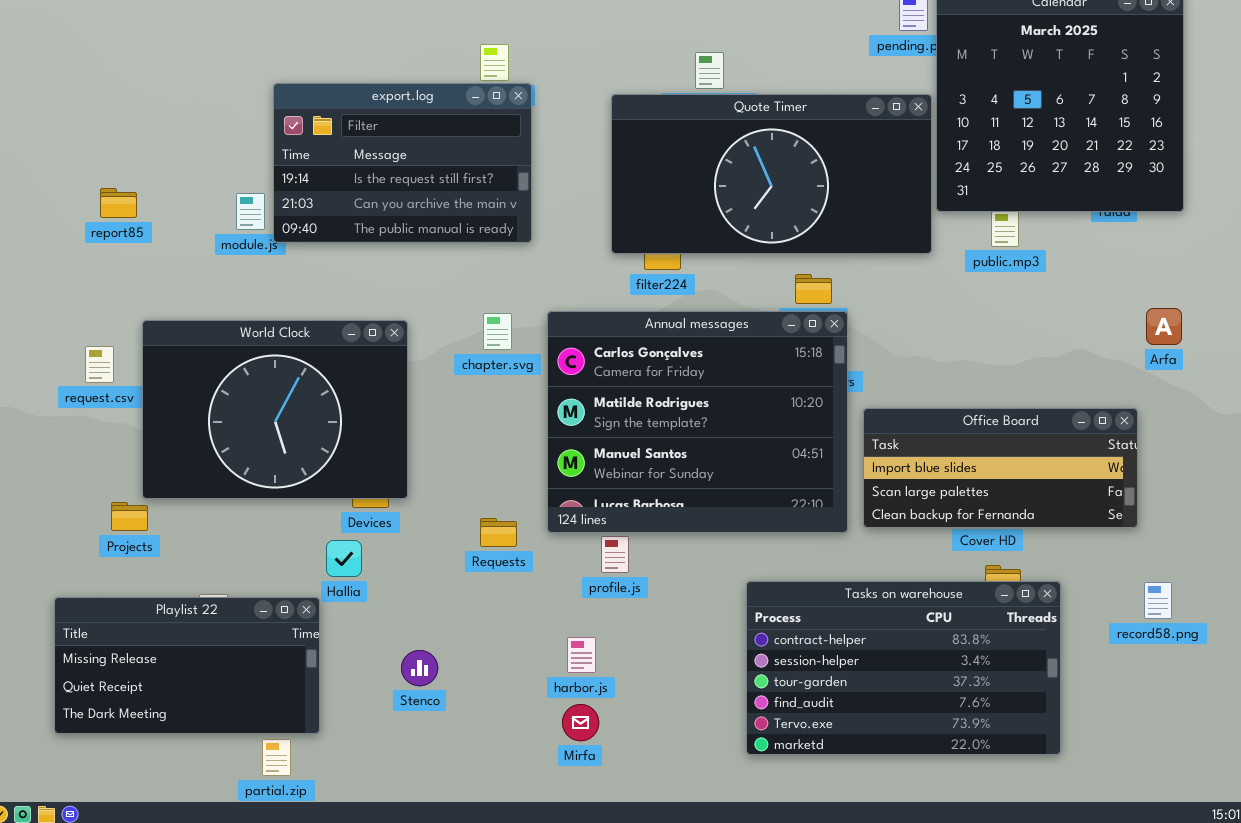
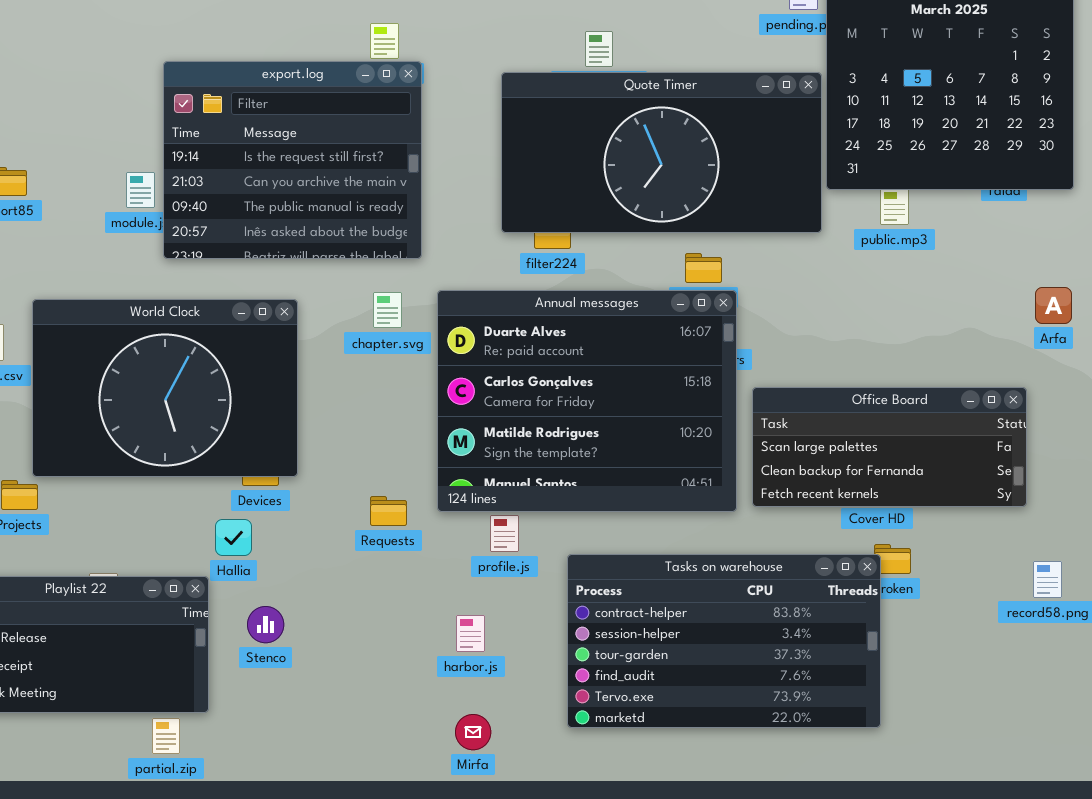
export.log: [273,83,532,243] -> [163,61,422,259], resized
Annual messages: [547,311,848,533] -> [437,290,737,512], scrolled up 1 row
Office Board: [863,408,1138,528] -> [752,387,1027,507], scrolled down 1 row
Tasks on warehouse: [746,581,1061,755] -> [567,554,881,728], moved
Stenco: [401,650,438,686] -> [247,606,284,643], moved
Mirfa: [562,704,599,741] -> [455,714,491,750], moved

